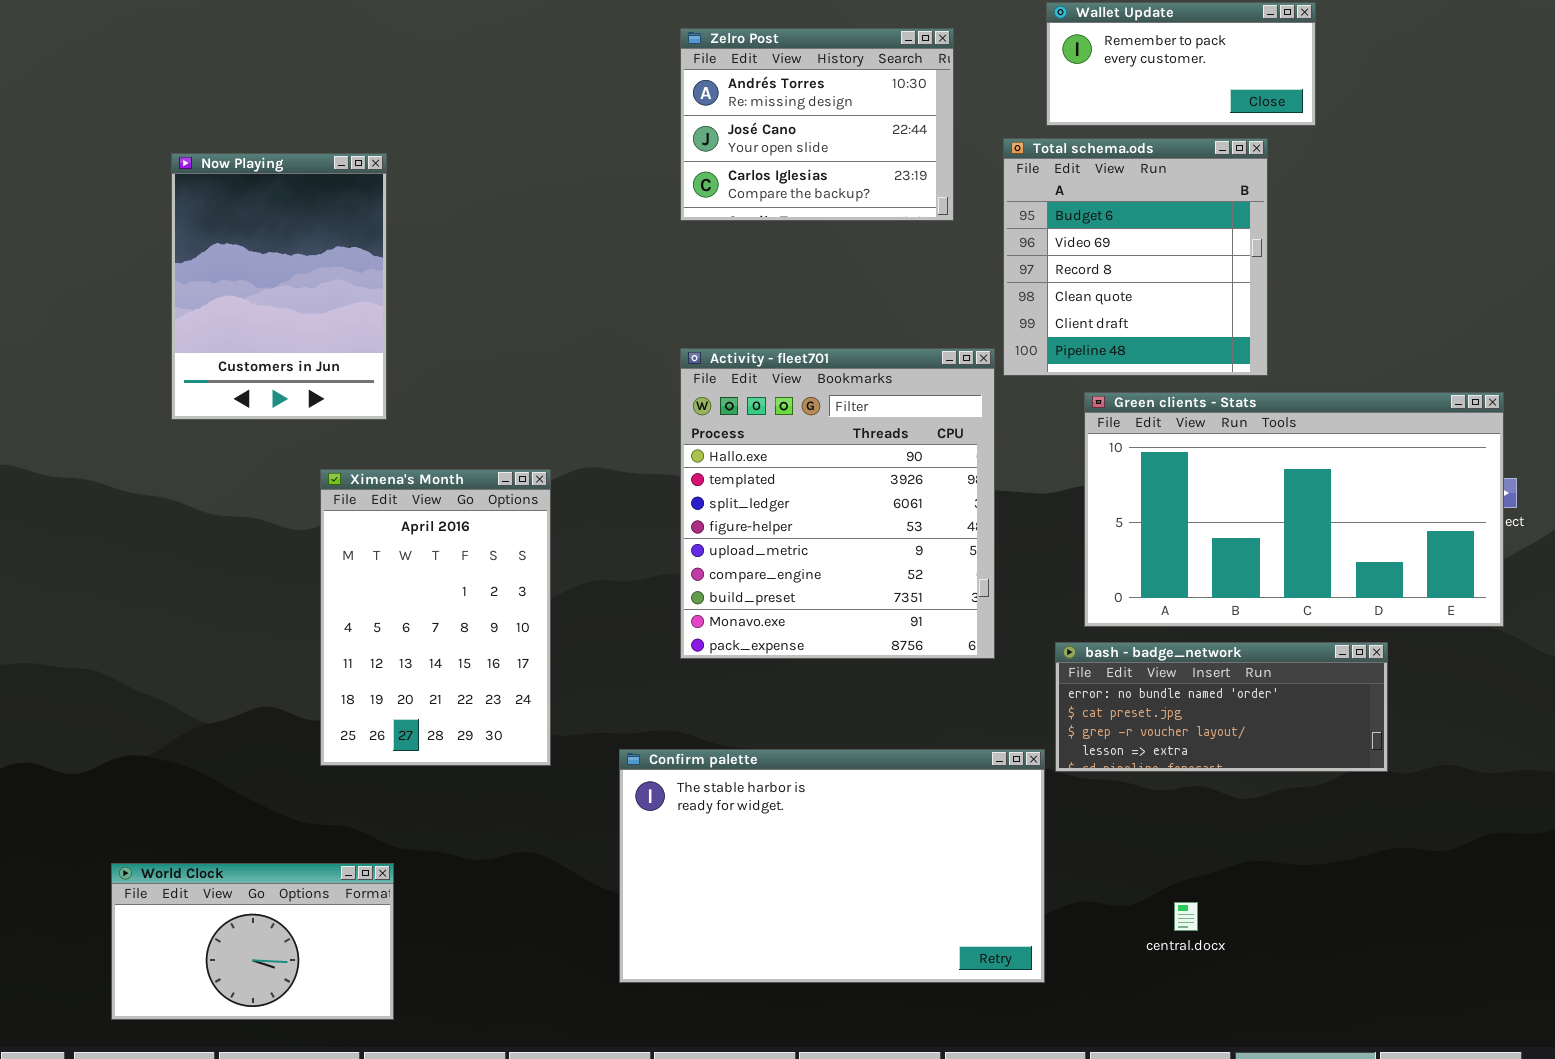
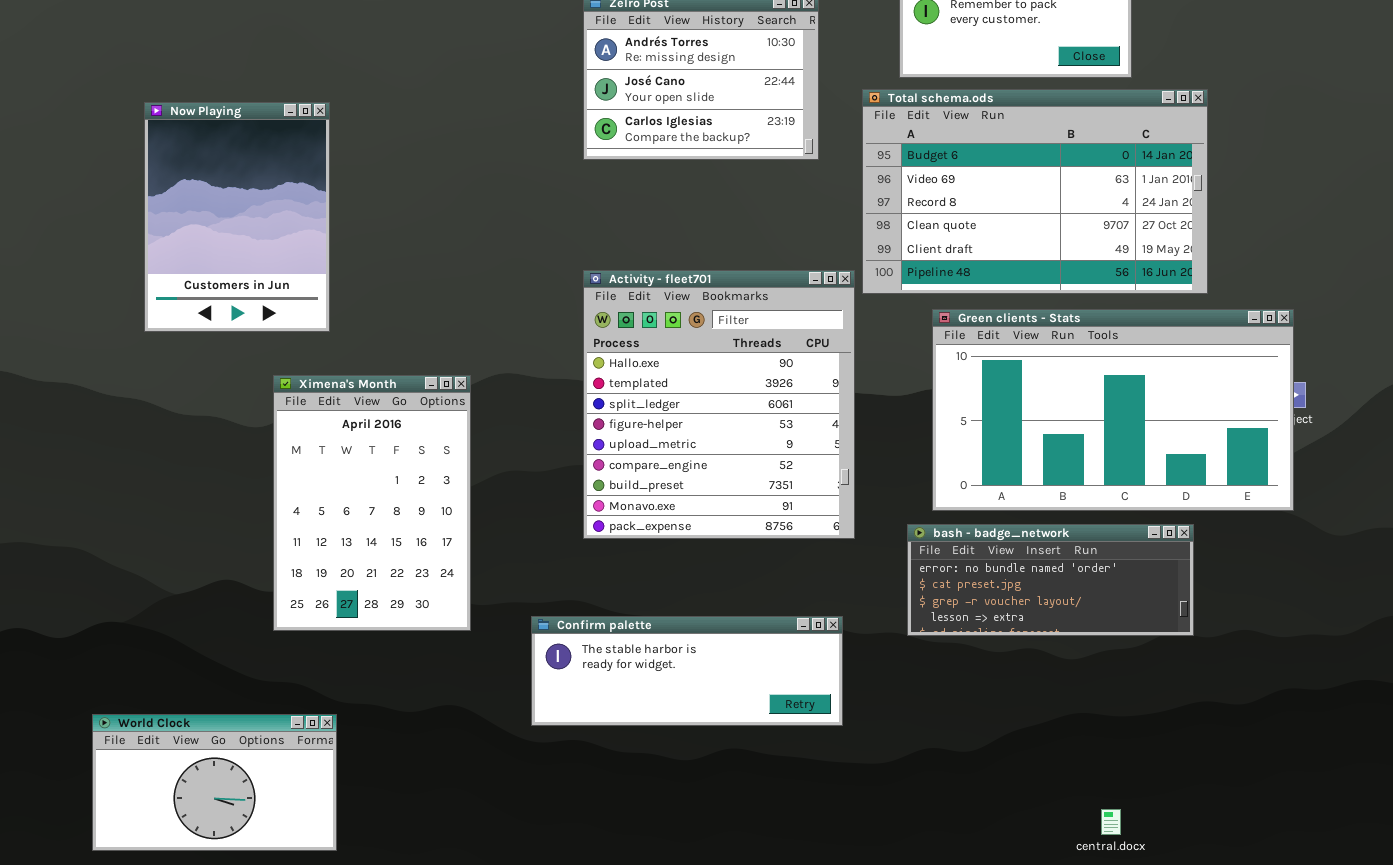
Total schema.ods: [1003,138,1268,376] -> [862,89,1208,294], resized
Confirm palette: [619,749,1045,983] -> [531,616,843,726], resized
central.docx: [1174,902,1198,931] -> [1101,809,1121,835], moved

